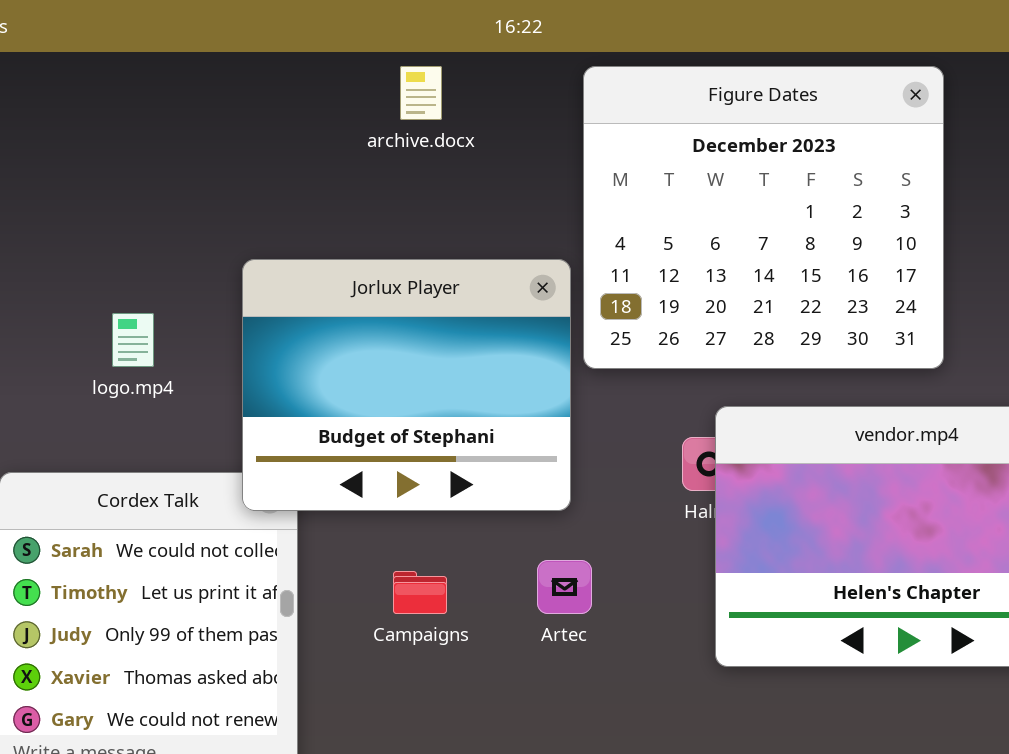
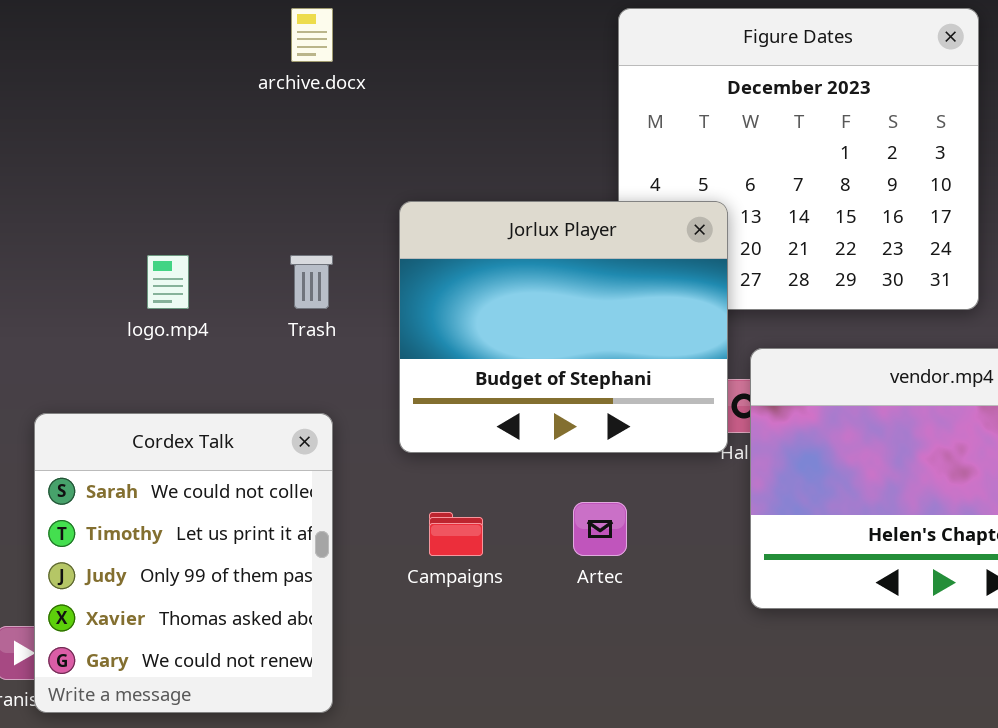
archive.docx: [400,66,442,120] -> [291,8,333,62], moved
Jorlux Player: [242,259,571,511] -> [399,201,728,453], moved

